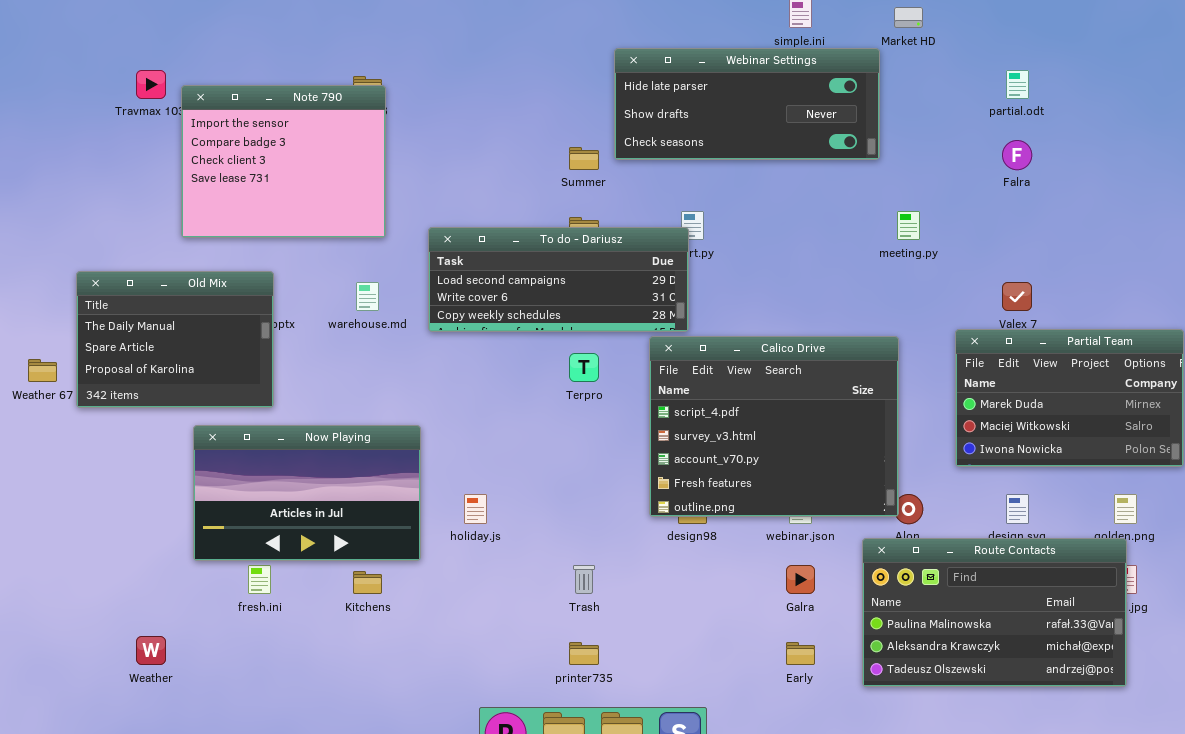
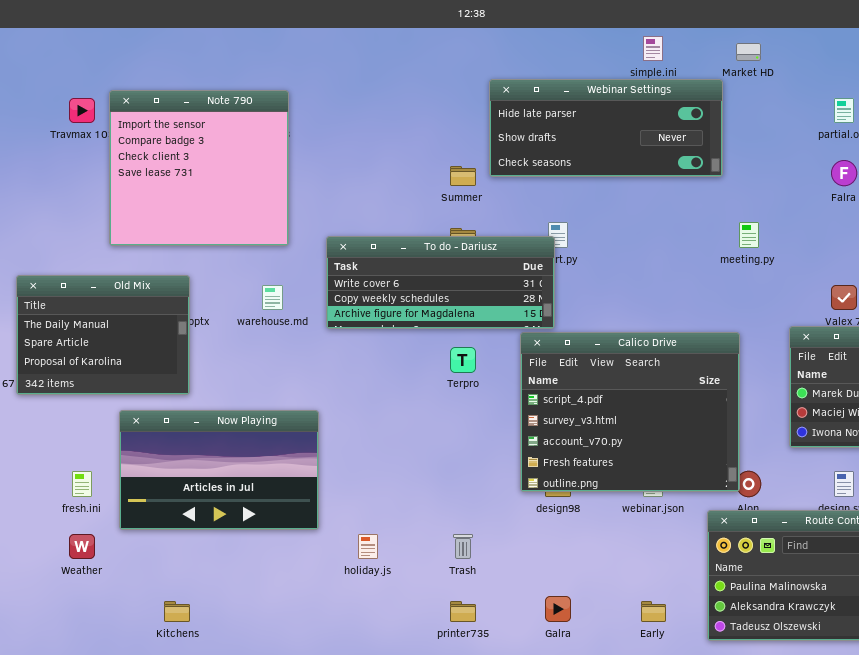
Note 790: [181,85,386,238] -> [109,90,289,246], resized
To do - Dariusz: [428,227,689,332] -> [326,236,555,329], scrolled down 1 row
holiday.js: [464,494,487,524] -> [358,534,378,559], moved
fresh.ini: [248,565,271,594] -> [72,471,92,497], moved
Galra: [786,565,815,594] -> [545,596,571,622], moved
Kitchens: [353,571,382,594] -> [164,601,190,622], moved
Weather: [136,636,166,665] -> [69,534,95,559], moved

